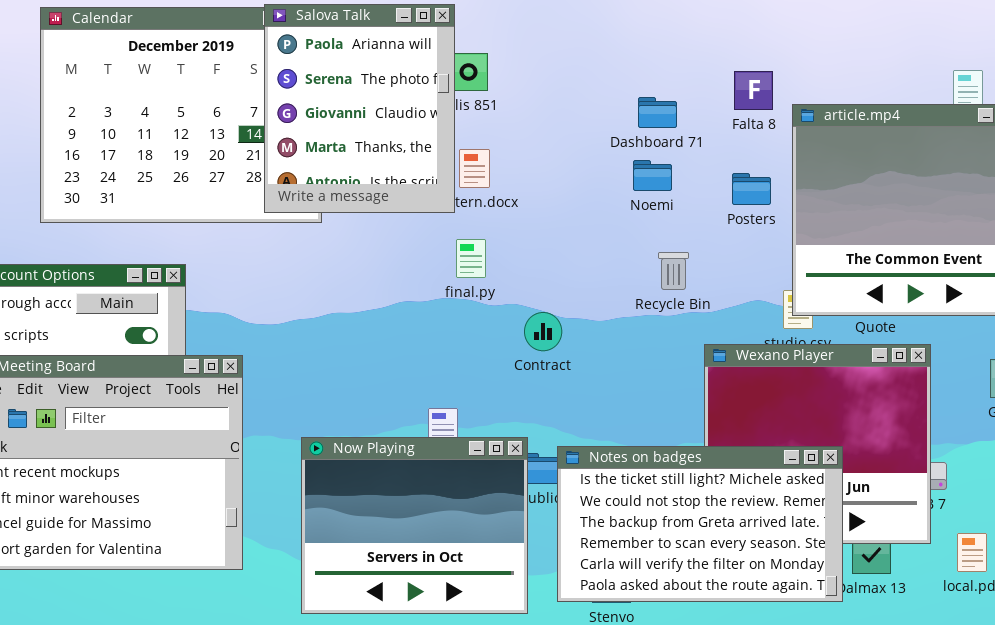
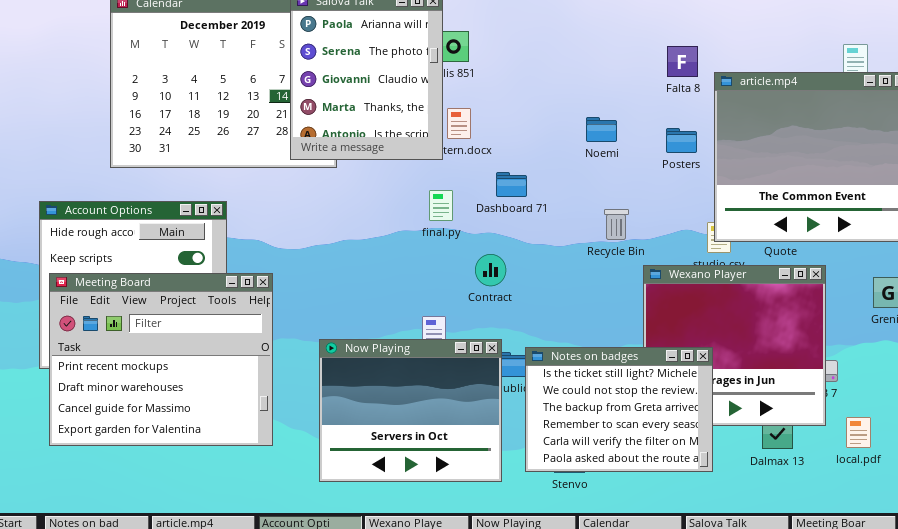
Dashboard 71: [638,97,677,128] -> [496,172,527,197], moved
final.py: [456,239,486,278] -> [429,190,453,221], moved
Recycle Bin: [658,252,689,290] -> [604,209,629,240], moved
Contract: [524,312,562,351] -> [475,254,506,286], moved
Notes on badges: [557,446,843,602] -> [525,347,713,472], resized

